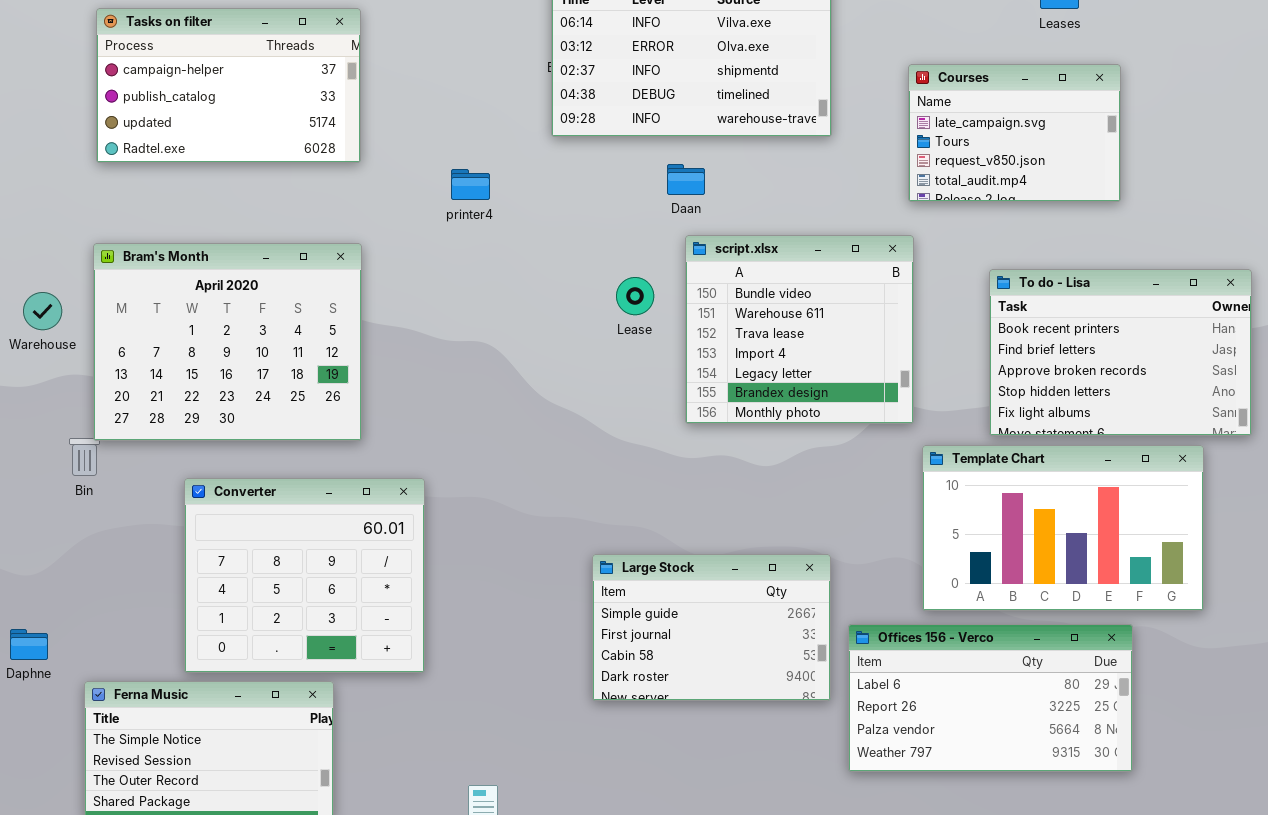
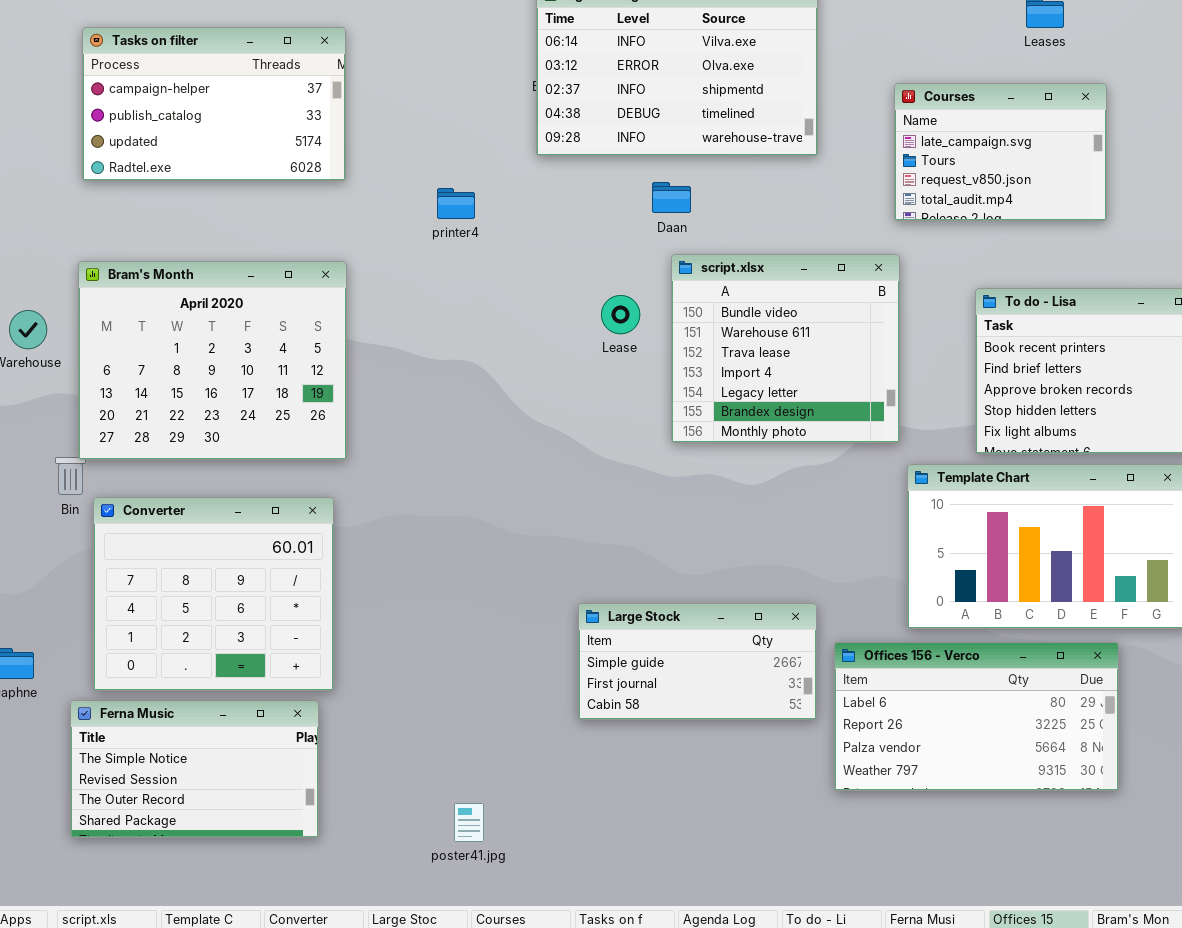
Converter: [184,478,425,673] -> [93,497,334,691], moved
Large Stock: [592,554,831,701] -> [578,603,817,720], resized

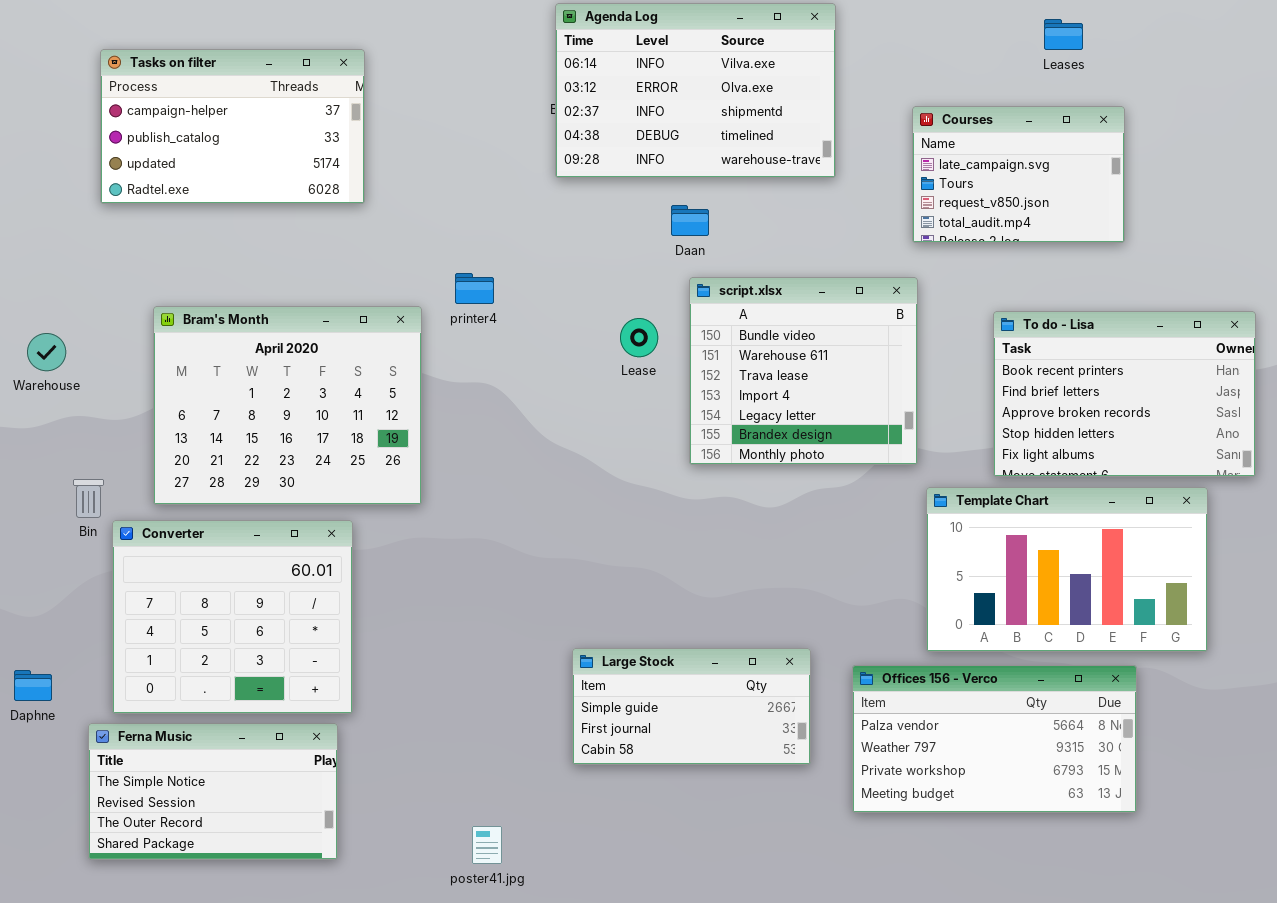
printer4: [437,188,475,219] -> [455,273,494,304], moved
Bram's Month: [78,261,347,460] -> [153,306,422,505], moved
Large Stock: [578,603,817,720] -> [572,648,811,765], moved
Offices 156 - Verco: [834,642,1119,791] -> [852,665,1137,813], scrolled down 2 rows

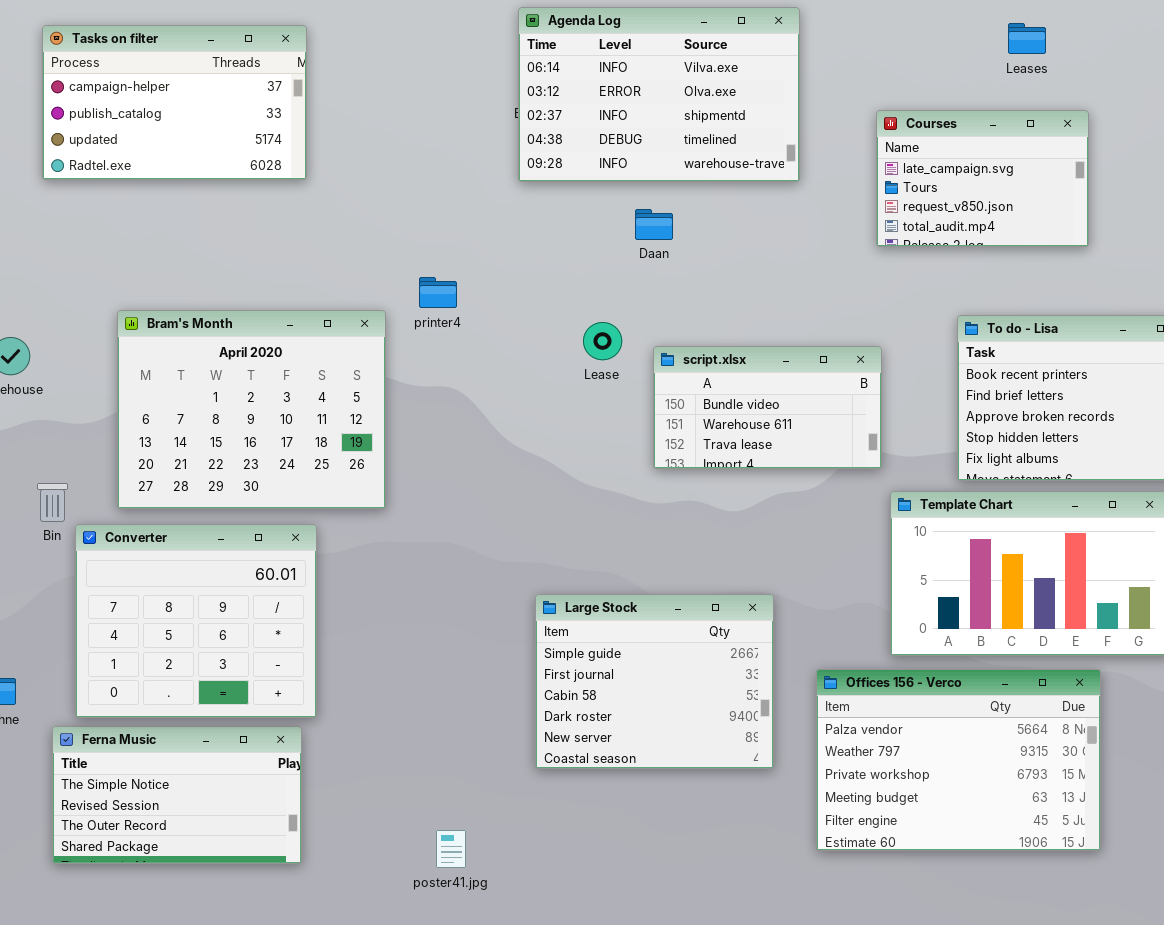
Tasks on filter: [100,49,365,204] -> [42,25,307,180], moved
script.xlsx: [689,277,918,465] -> [653,346,882,469], resized
Large Stock: [572,648,811,765] -> [535,594,774,769], resized
Offices 156 - Verco: [852,665,1137,813] -> [816,669,1101,851], resized

